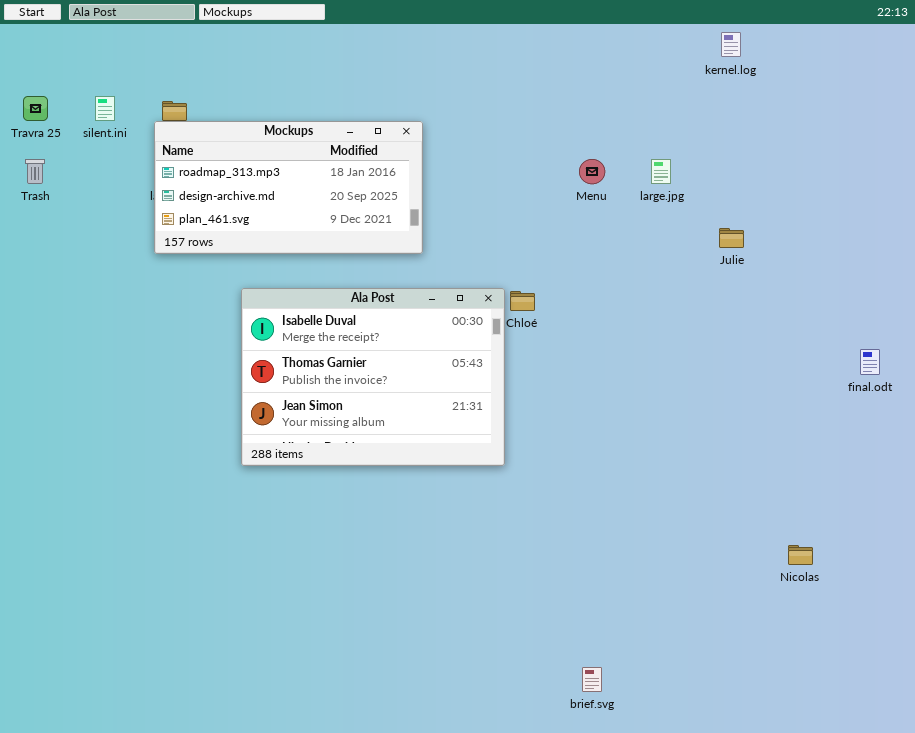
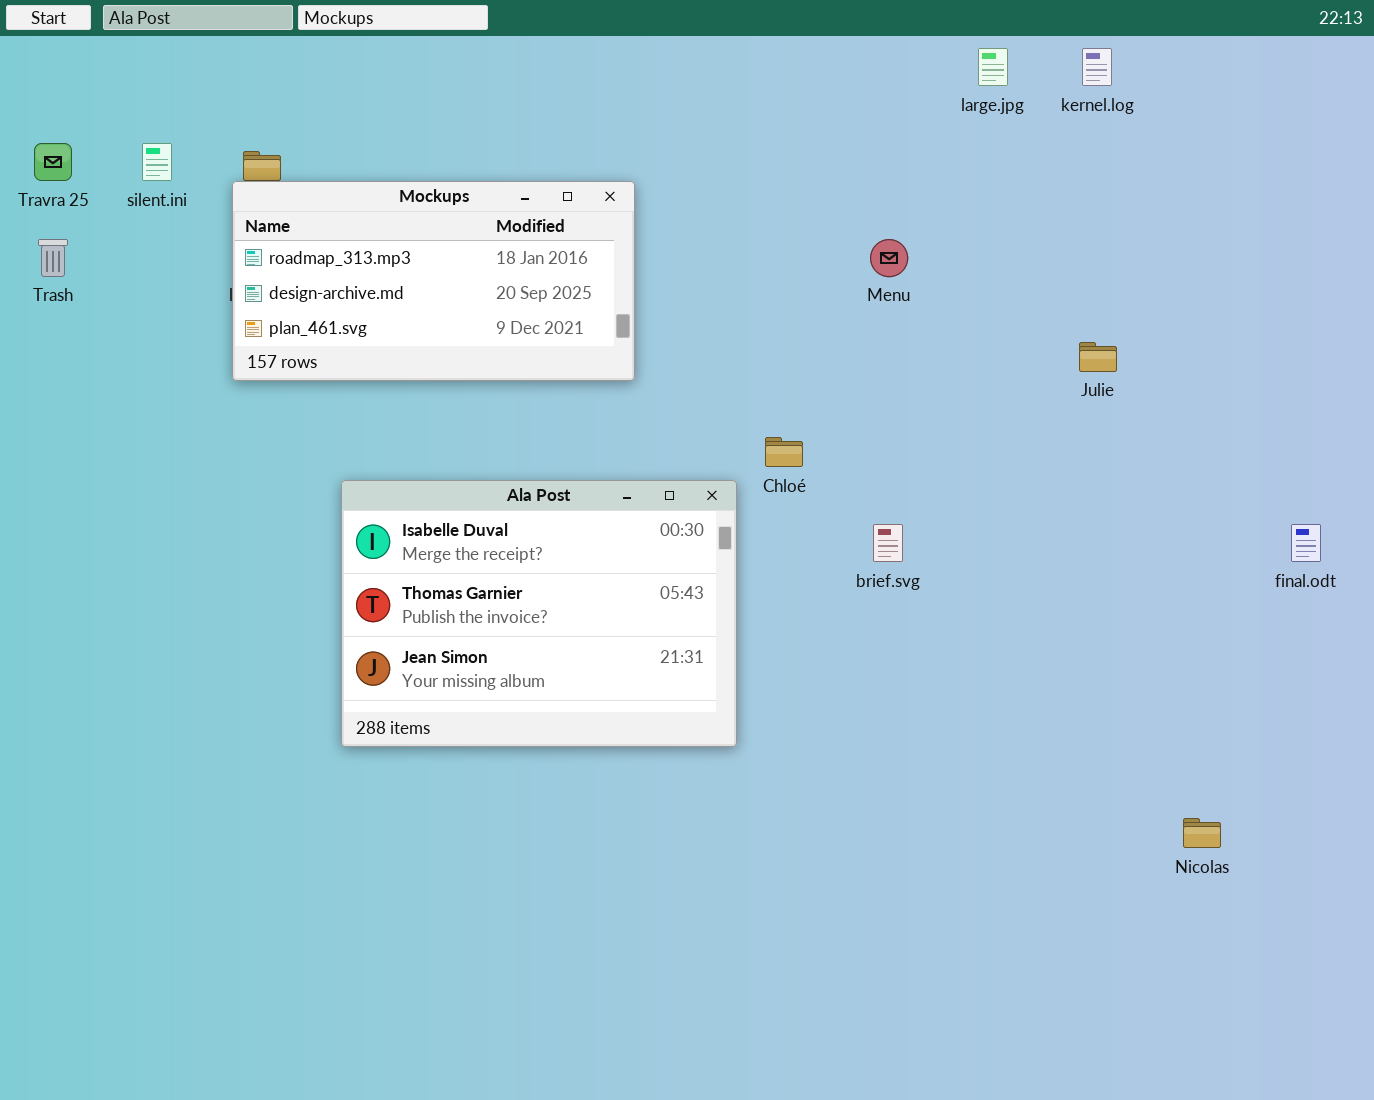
large.jpg: [651,159,671,184] -> [978,48,1008,86], moved
Ala Post: [241,288,505,466] -> [341,480,737,747], moved
brief.svg: [582,667,602,692] -> [873,524,903,562], moved

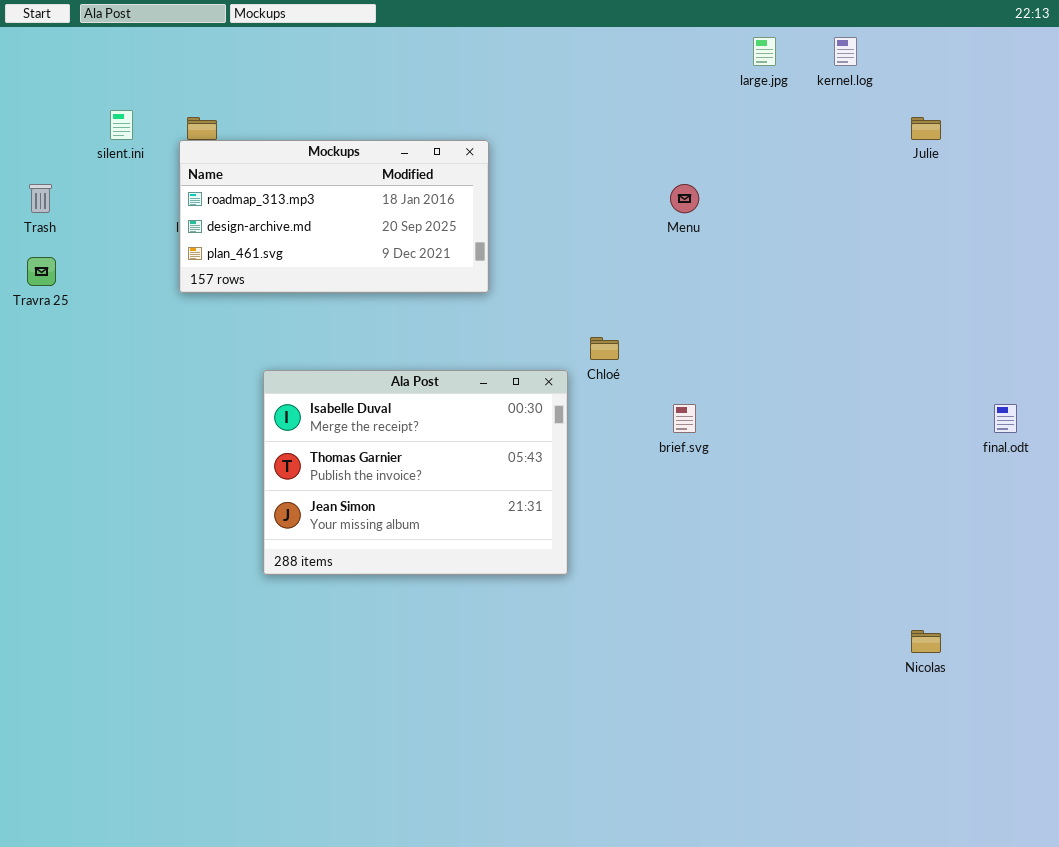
Travra 25: [34,143,72,181] -> [27,257,56,286], moved
Julie: [1079,342,1117,372] -> [911,117,941,140], moved

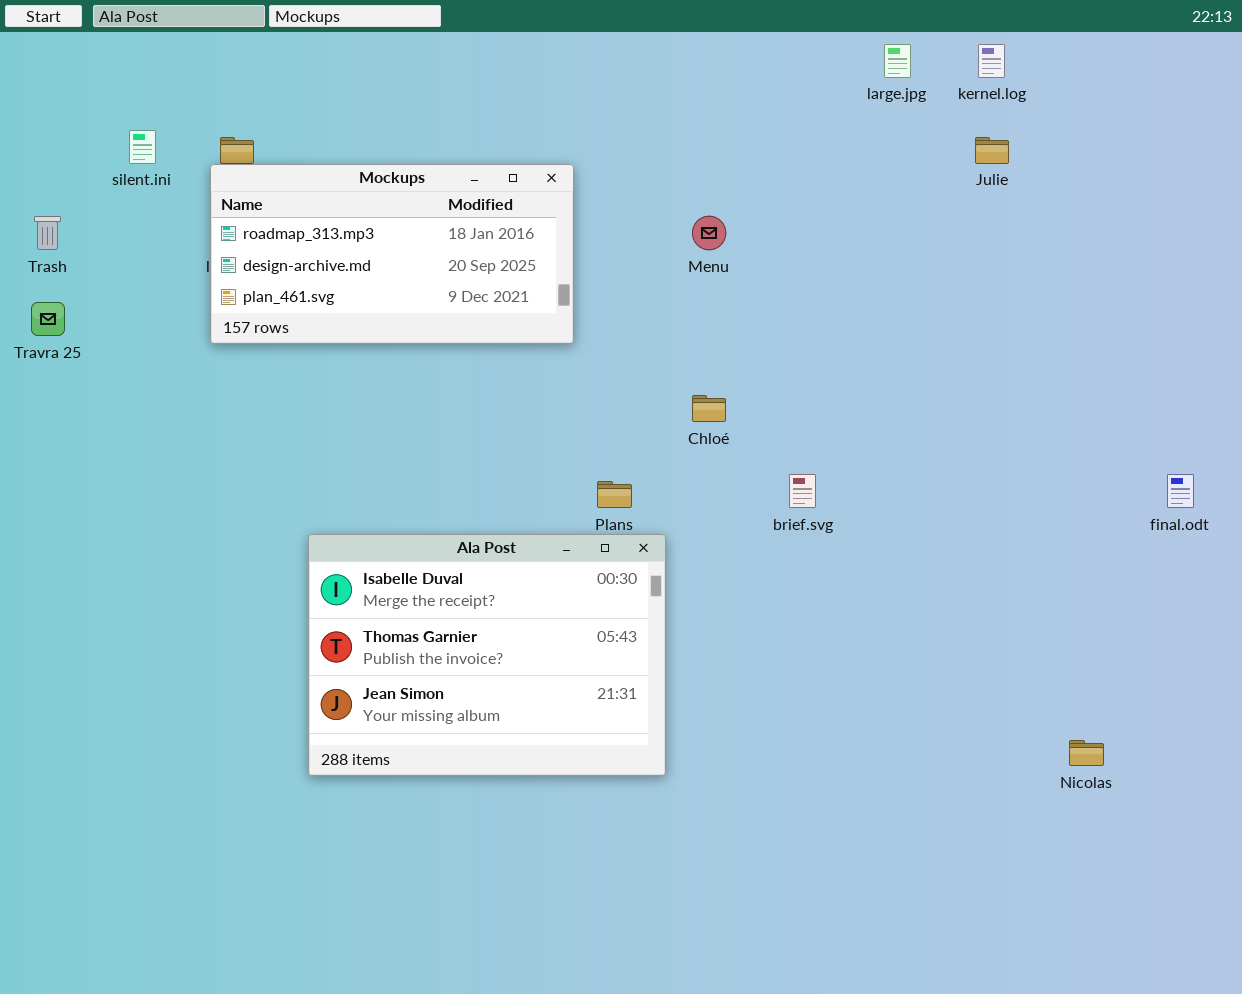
Julie: [911,117,941,140] -> [975,137,1009,164], moved
Menu: [670,184,699,213] -> [692,216,726,250], moved
Ala Post: [263,370,568,575] -> [308,534,666,776], moved

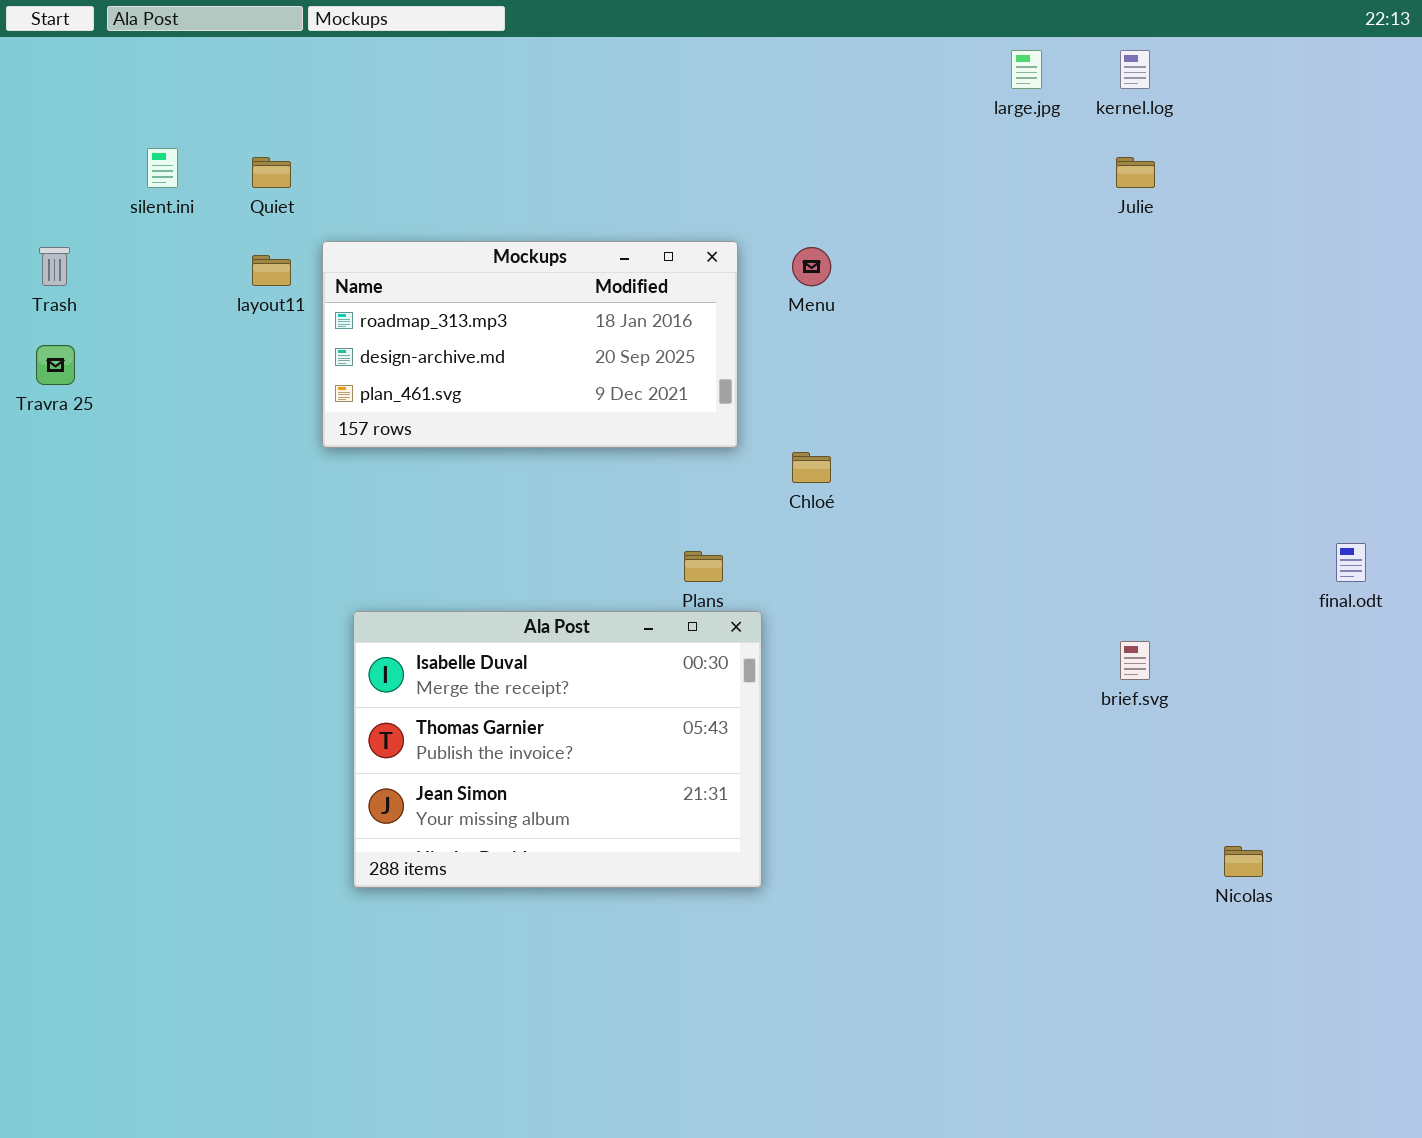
Mockups: [210,164,574,344] -> [322,241,738,448], moved
brief.svg: [789,474,816,508] -> [1120,641,1150,680], moved

